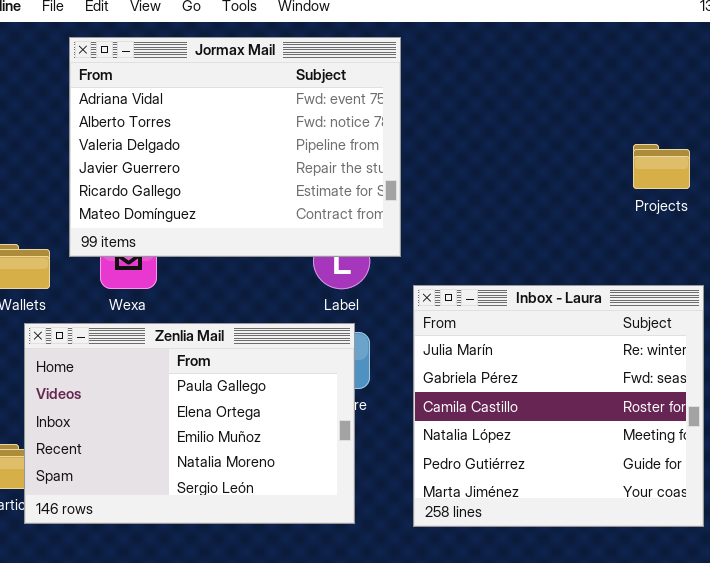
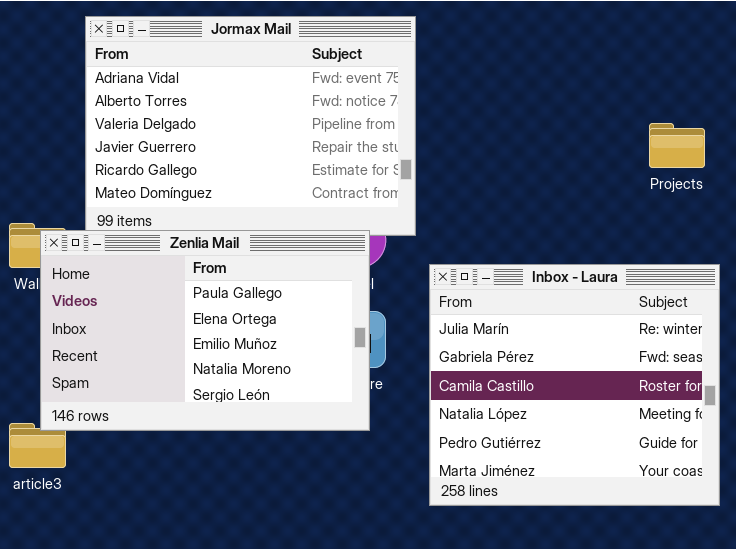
Zenlia Mail: [24,323,355,524] -> [40,230,370,431], moved

